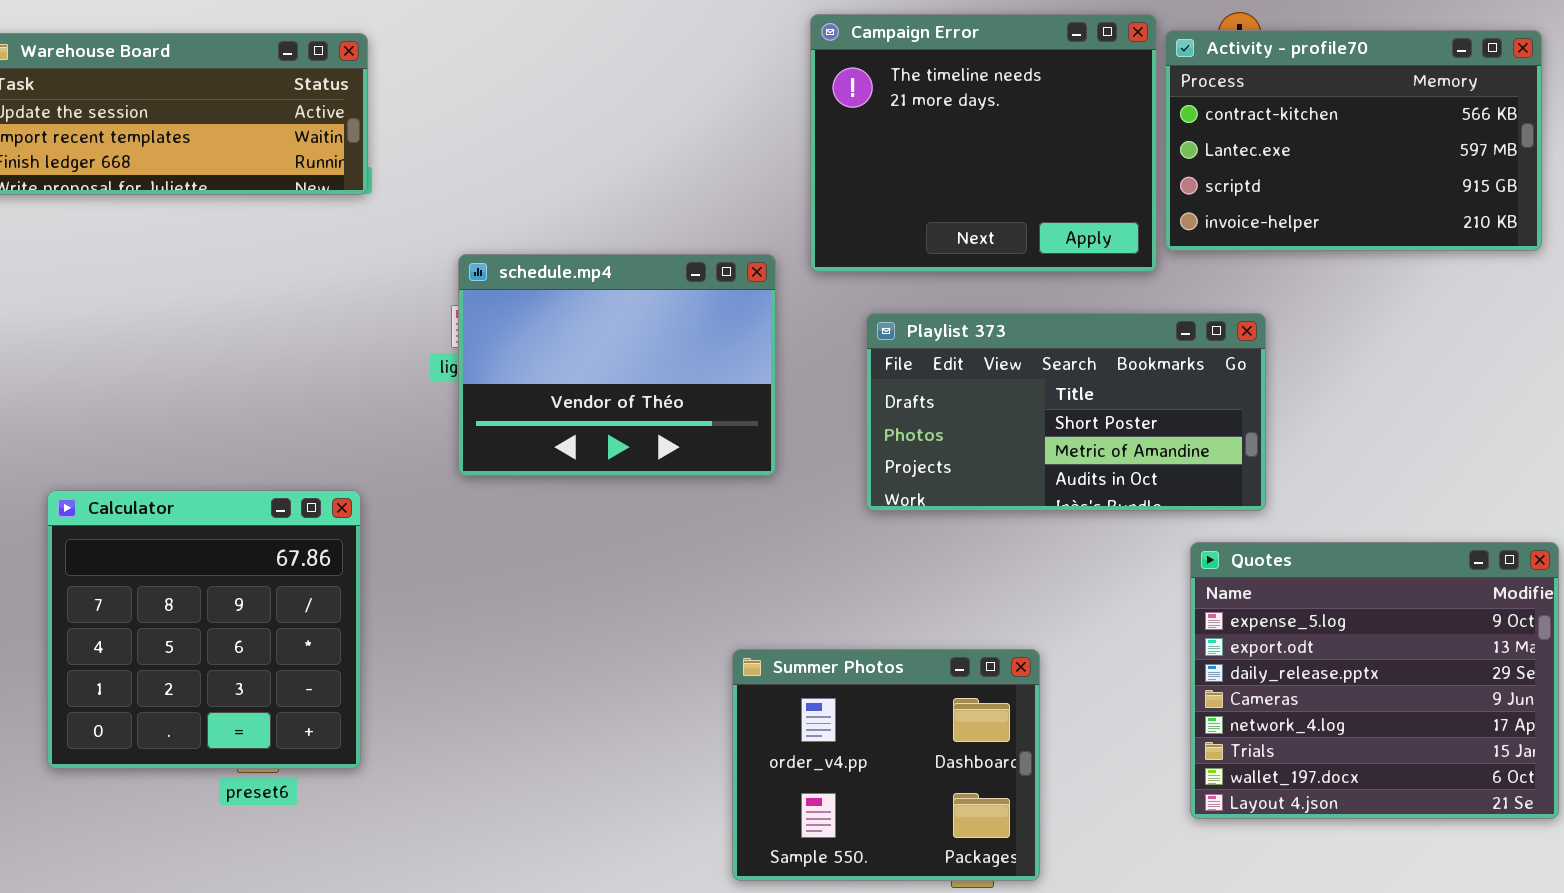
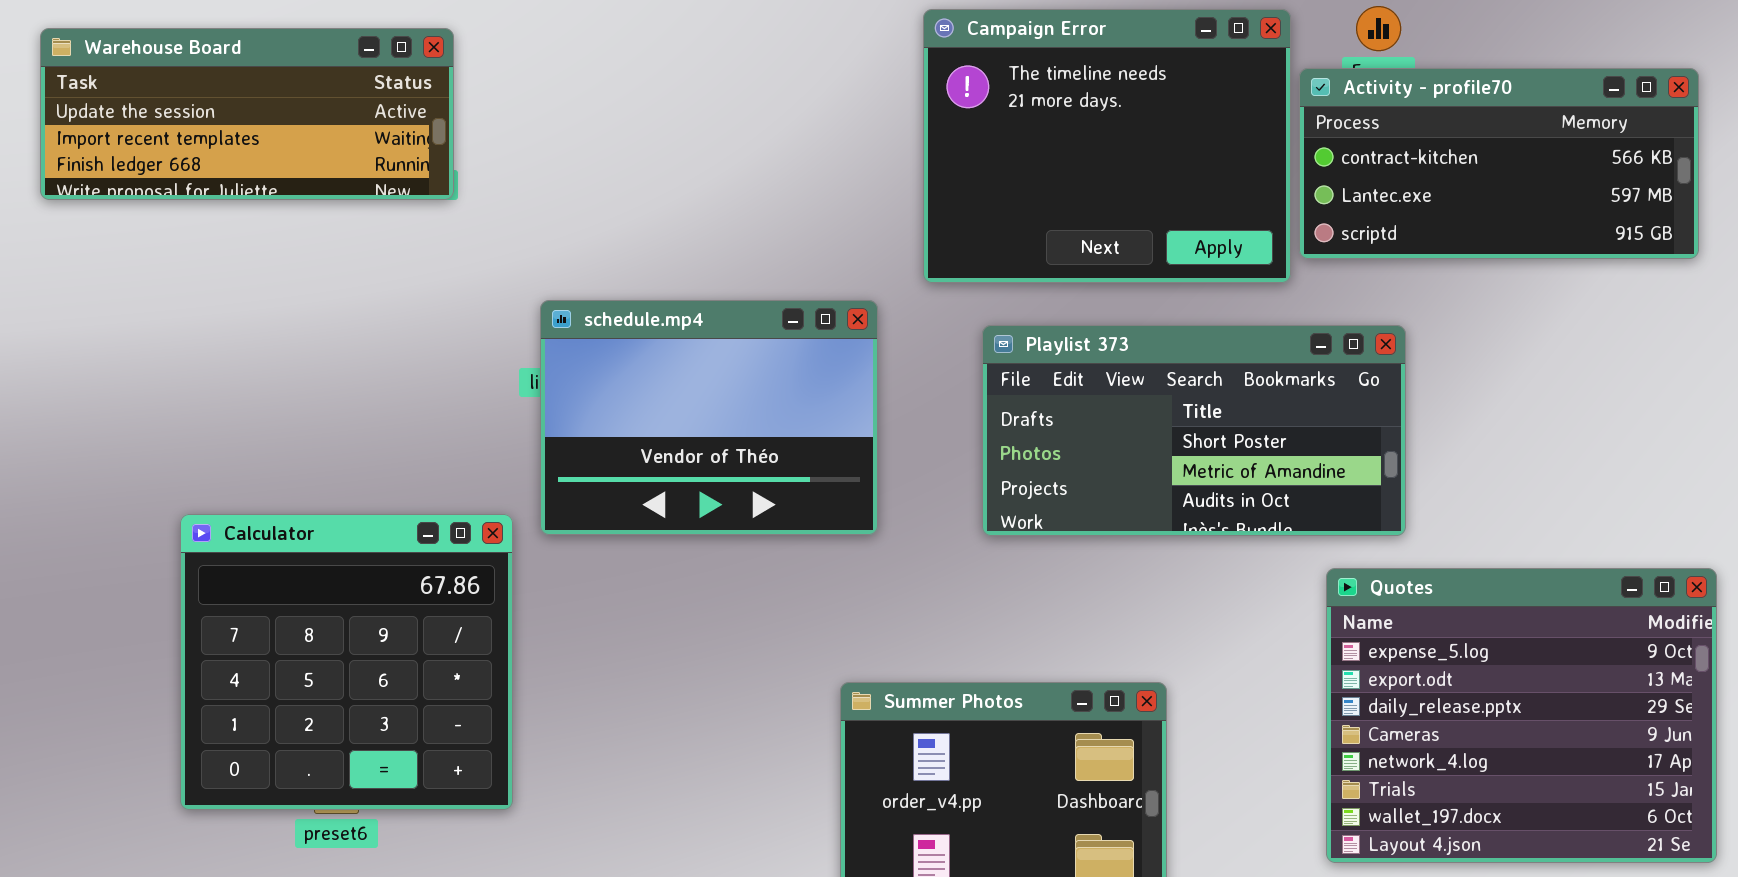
Activity - profile70: [1165,30,1542,251] -> [1299,68,1699,259], resized
schedule.mp4: [458,254,776,476] -> [540,300,878,535], moved
Calculator: [47,490,361,769] -> [180,514,513,810], moved

